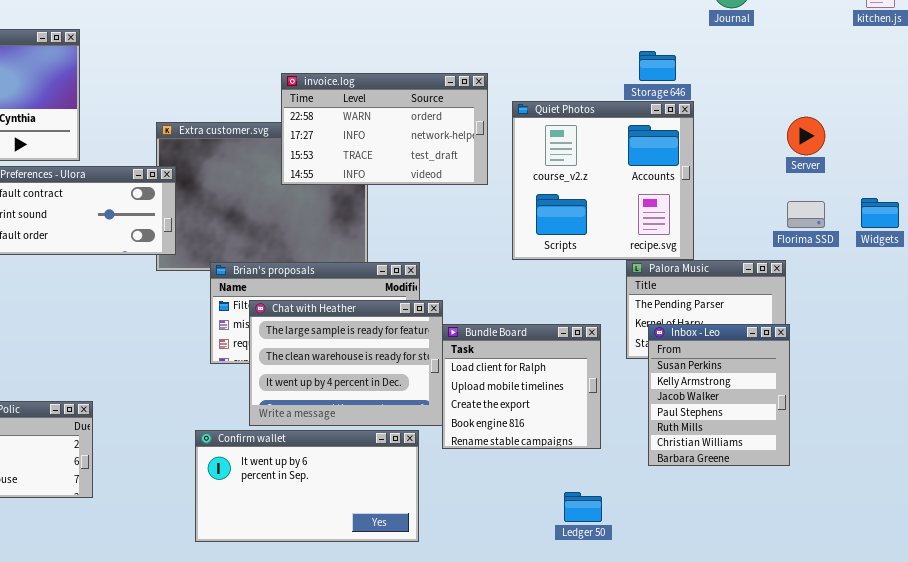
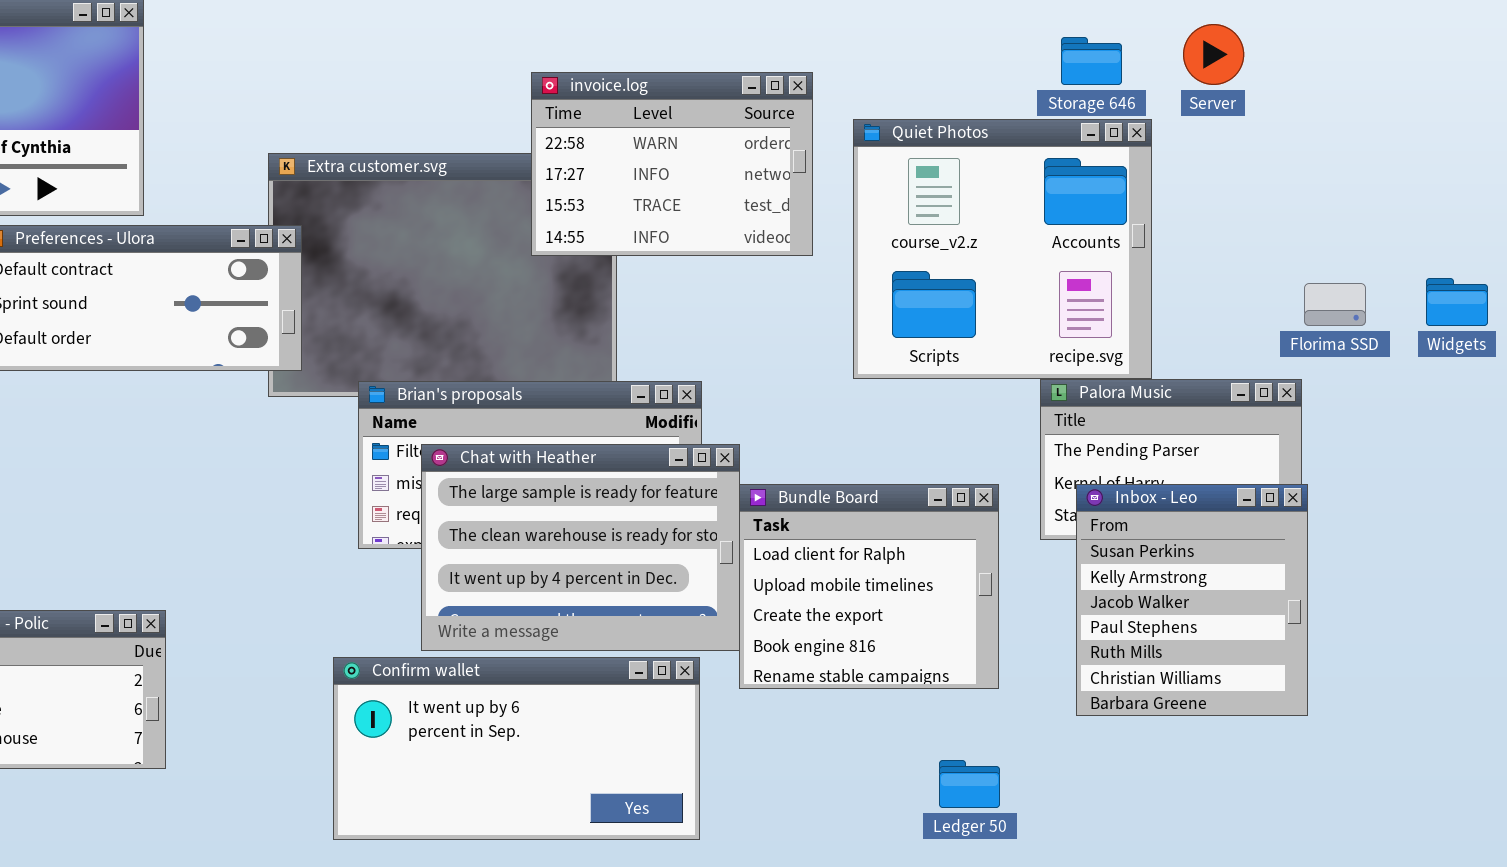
invoice.log: [281,73,488,185] -> [531,72,813,256], resized
Server: [787,117,825,155] -> [1183,24,1244,85], moved

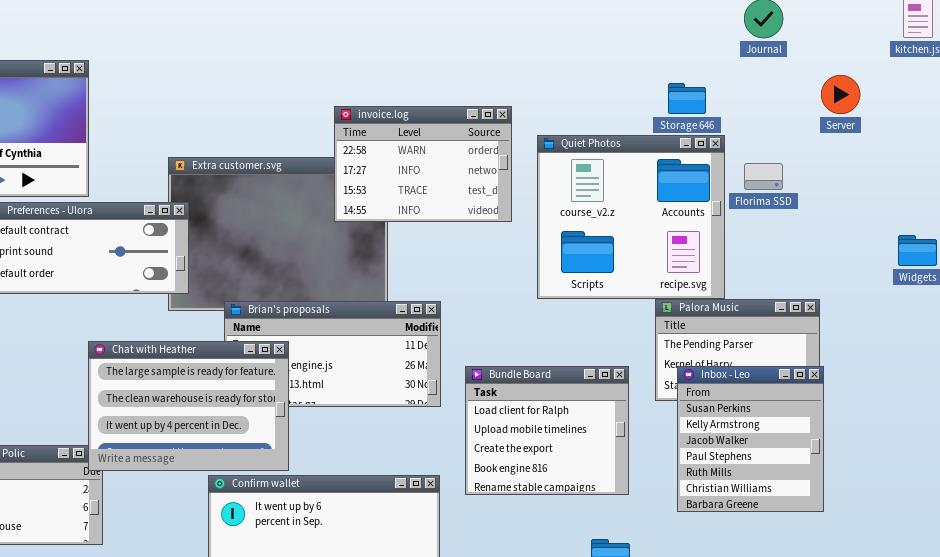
Server: [1183,24,1244,85] -> [821,75,860,114], moved
Florima SSD: [1304,283,1366,326] -> [744,163,783,190], moved
Chat with Heather: [421,444,740,651] -> [88,341,289,471], moved

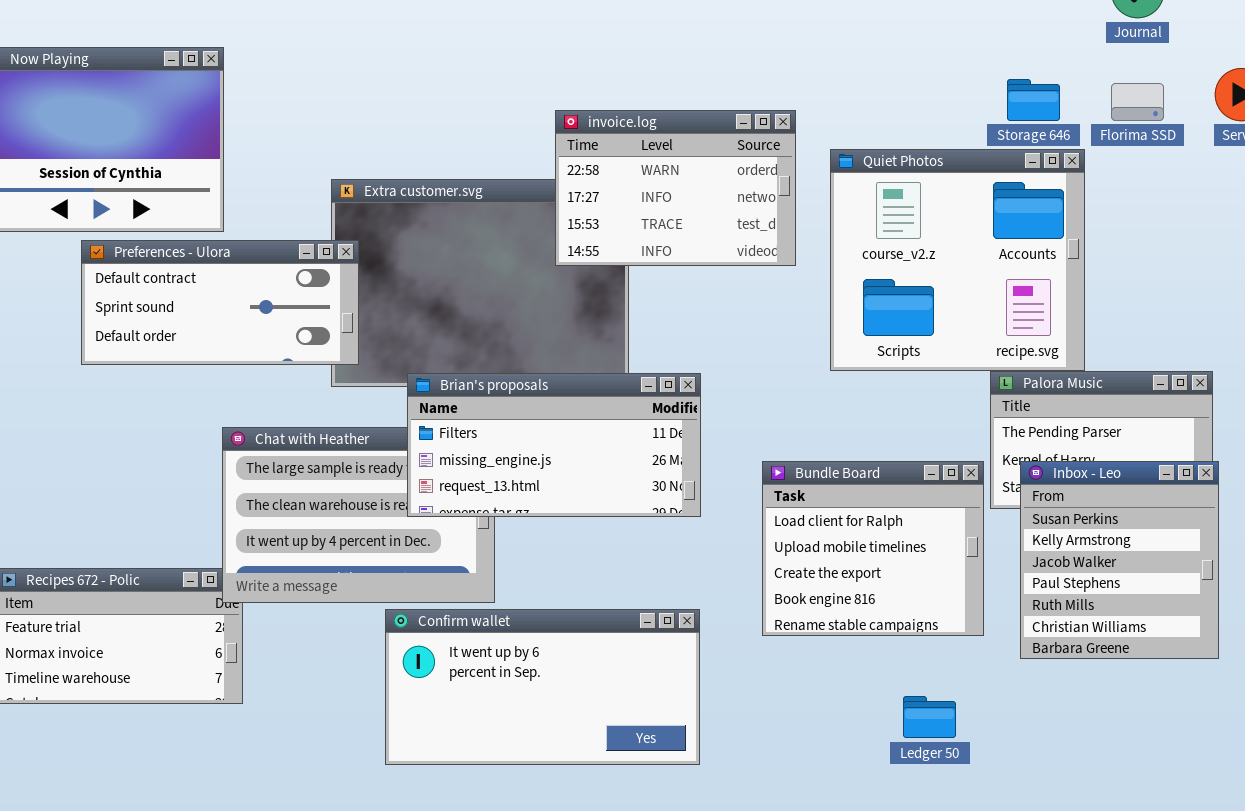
Florima SSD: [744,163,783,190] -> [1111,83,1164,121], moved
Brian's proposals: [224,301,441,407] -> [407,373,701,517], raised
Bundle Board: [465,366,629,495] -> [762,461,984,636], moved

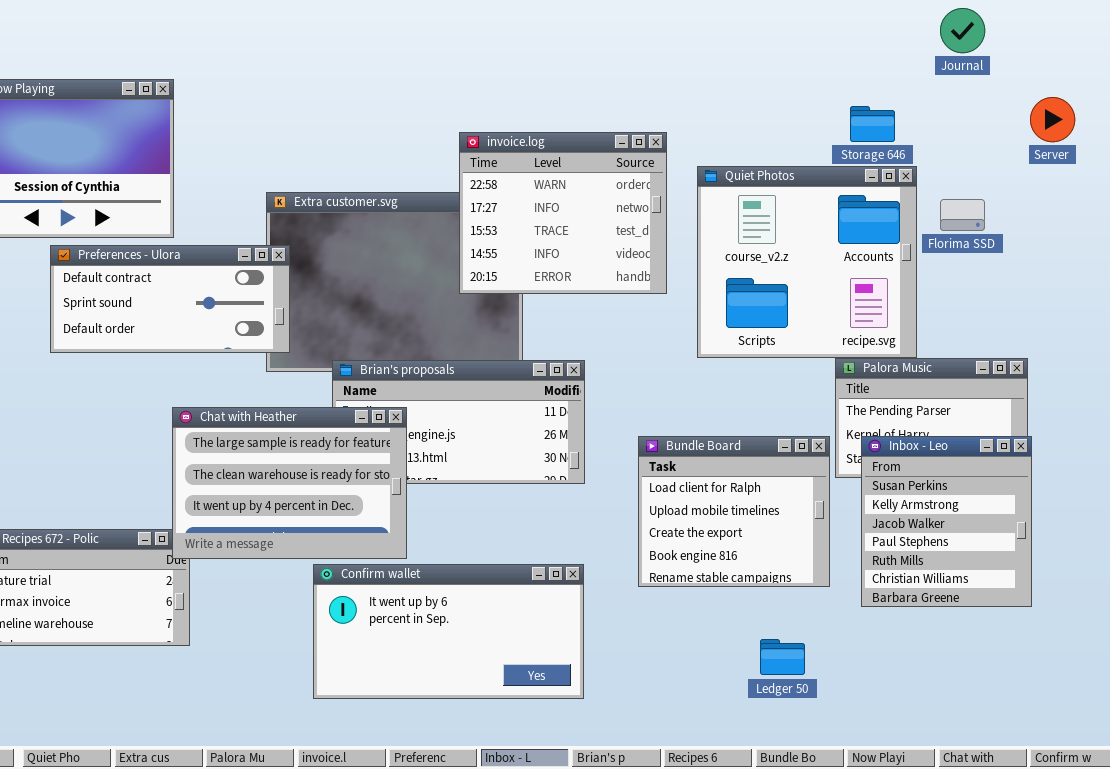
Florima SSD: [1111,83,1164,121] -> [940,199,985,231], moved
invoice.log: [555,110,796,266] -> [459,132,667,294], resized
Chat with Heather: [222,427,495,603] -> [172,407,407,559], raised

